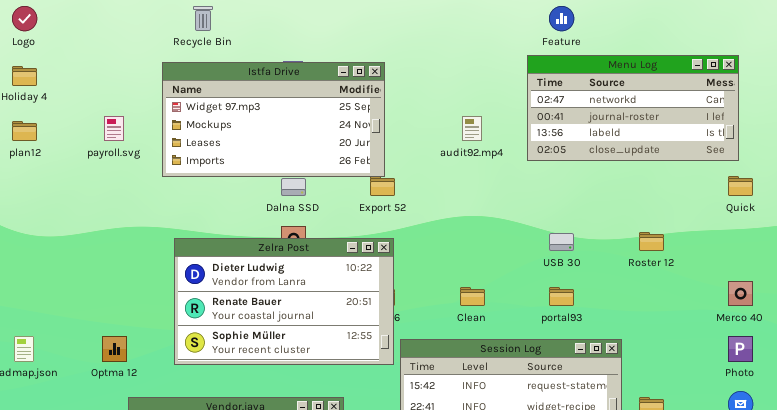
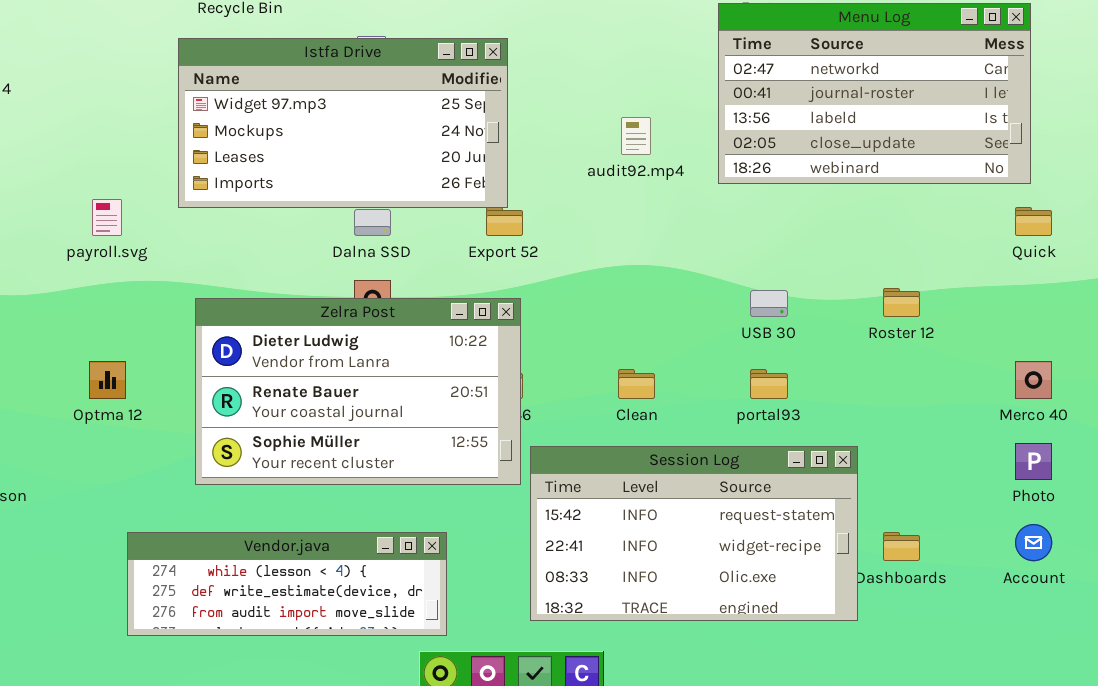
Menu Log: [527,55,739,161] -> [718,3,1031,184], resized
payroll.svg: [104,116,124,141] -> [92,199,122,236], moved
Optma 12: [102,336,127,362] -> [89,361,126,399], moved

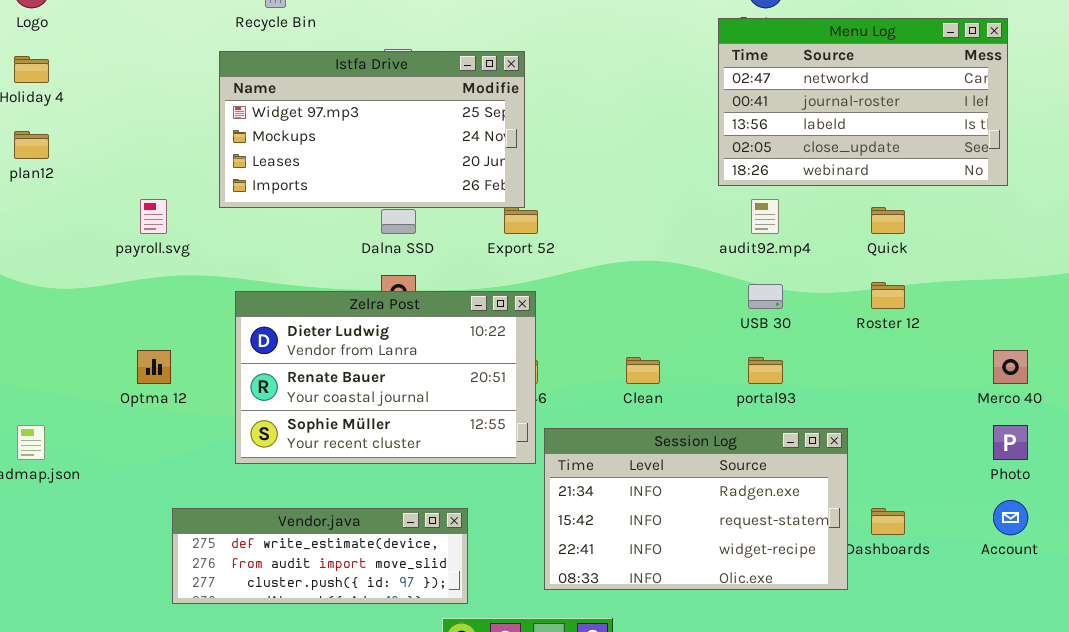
audit92.mp4: [621,117,651,155] -> [751,199,779,234], moved
Quick: [1015,207,1052,236] -> [871,207,905,234], moved
Session Log: [530,446,858,621] -> [544,428,848,590], scrolled up 1 row
Vendor.java: [127,532,447,636] -> [172,508,468,604], scrolled down 1 row

